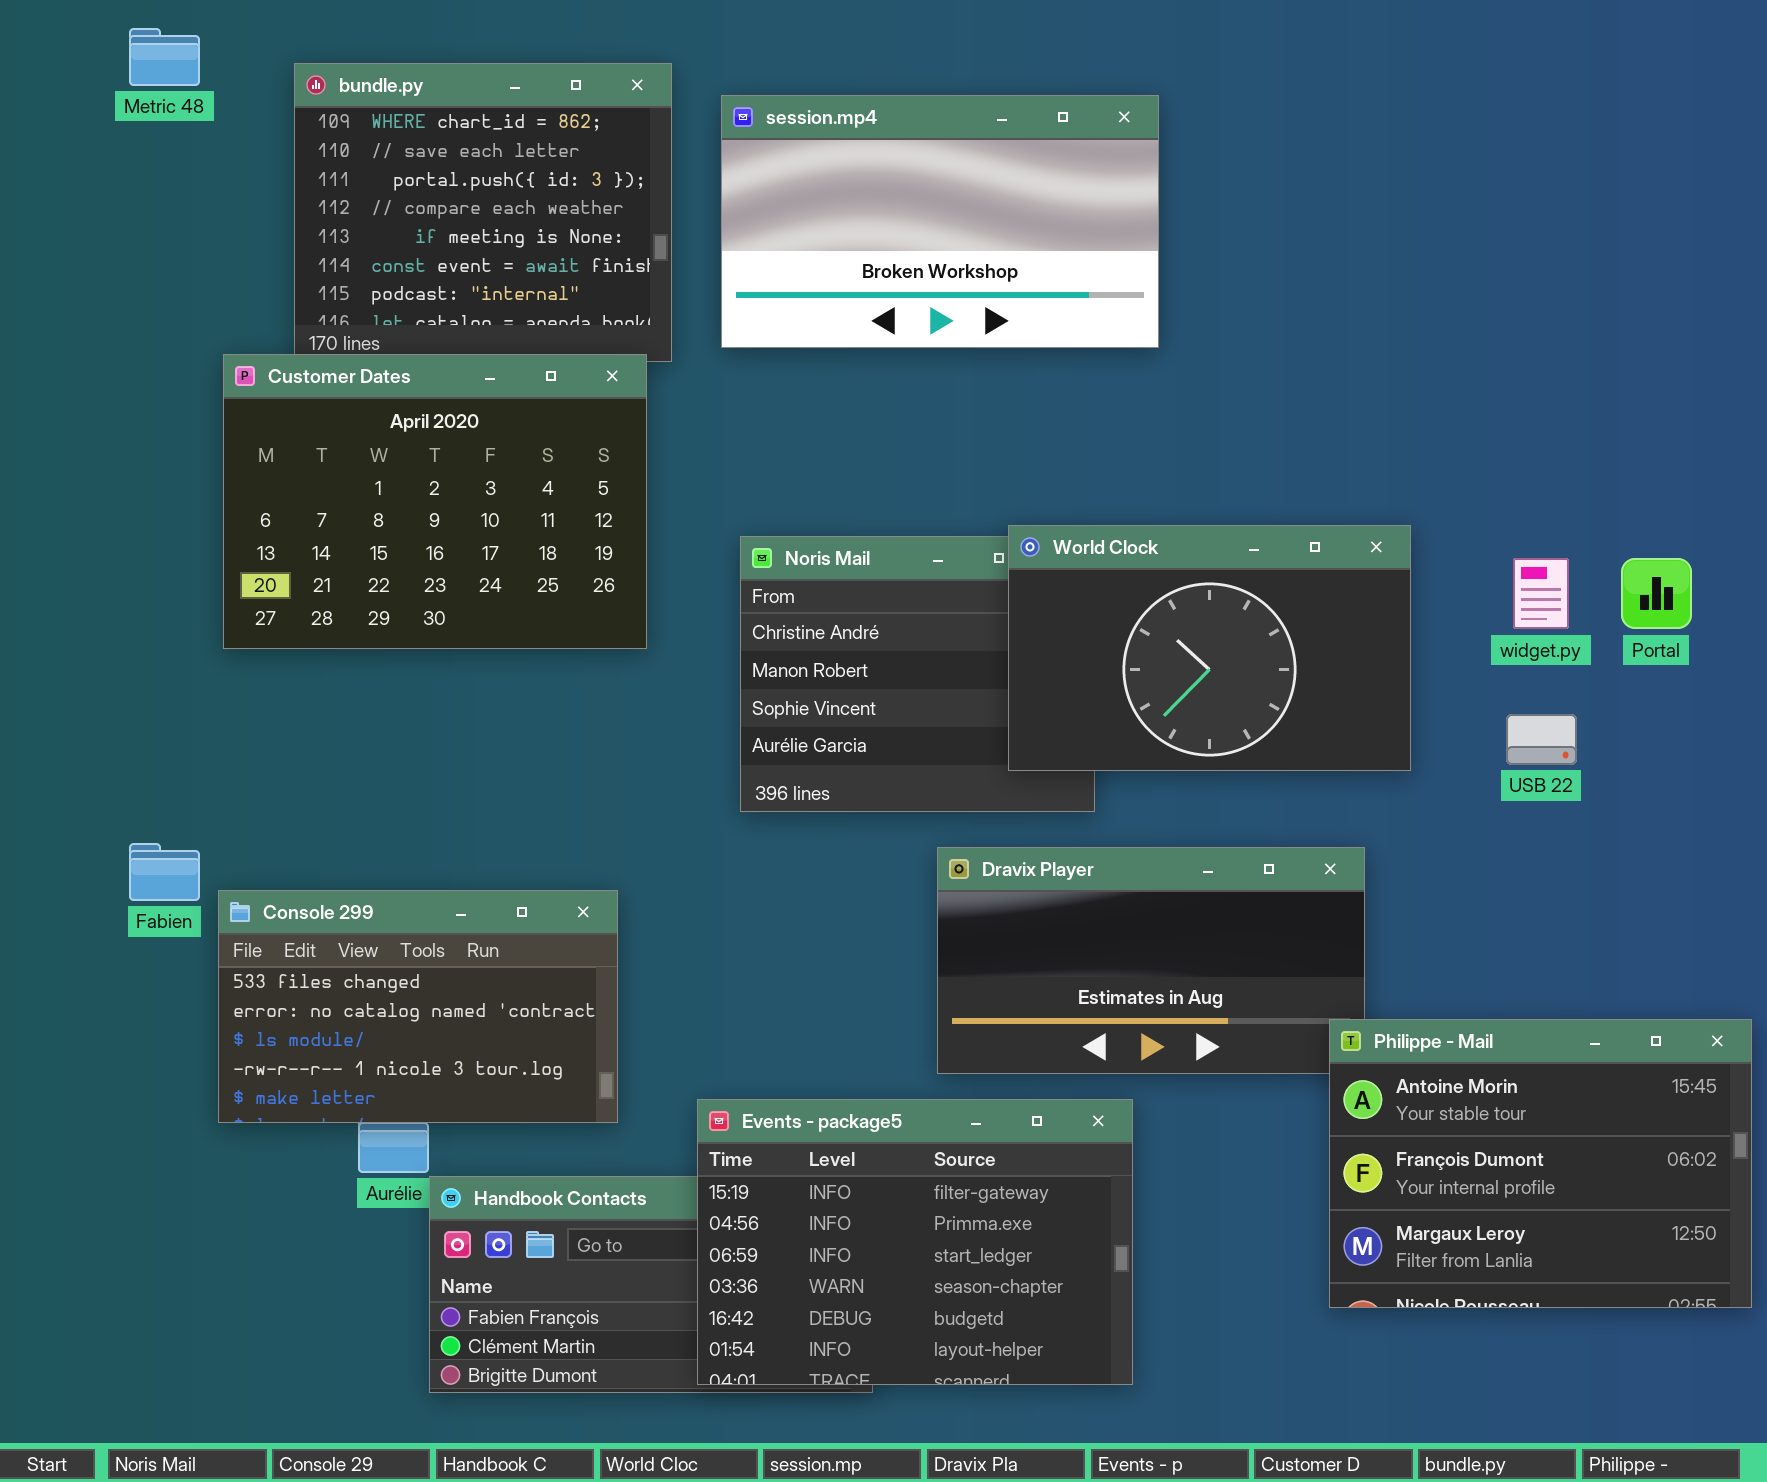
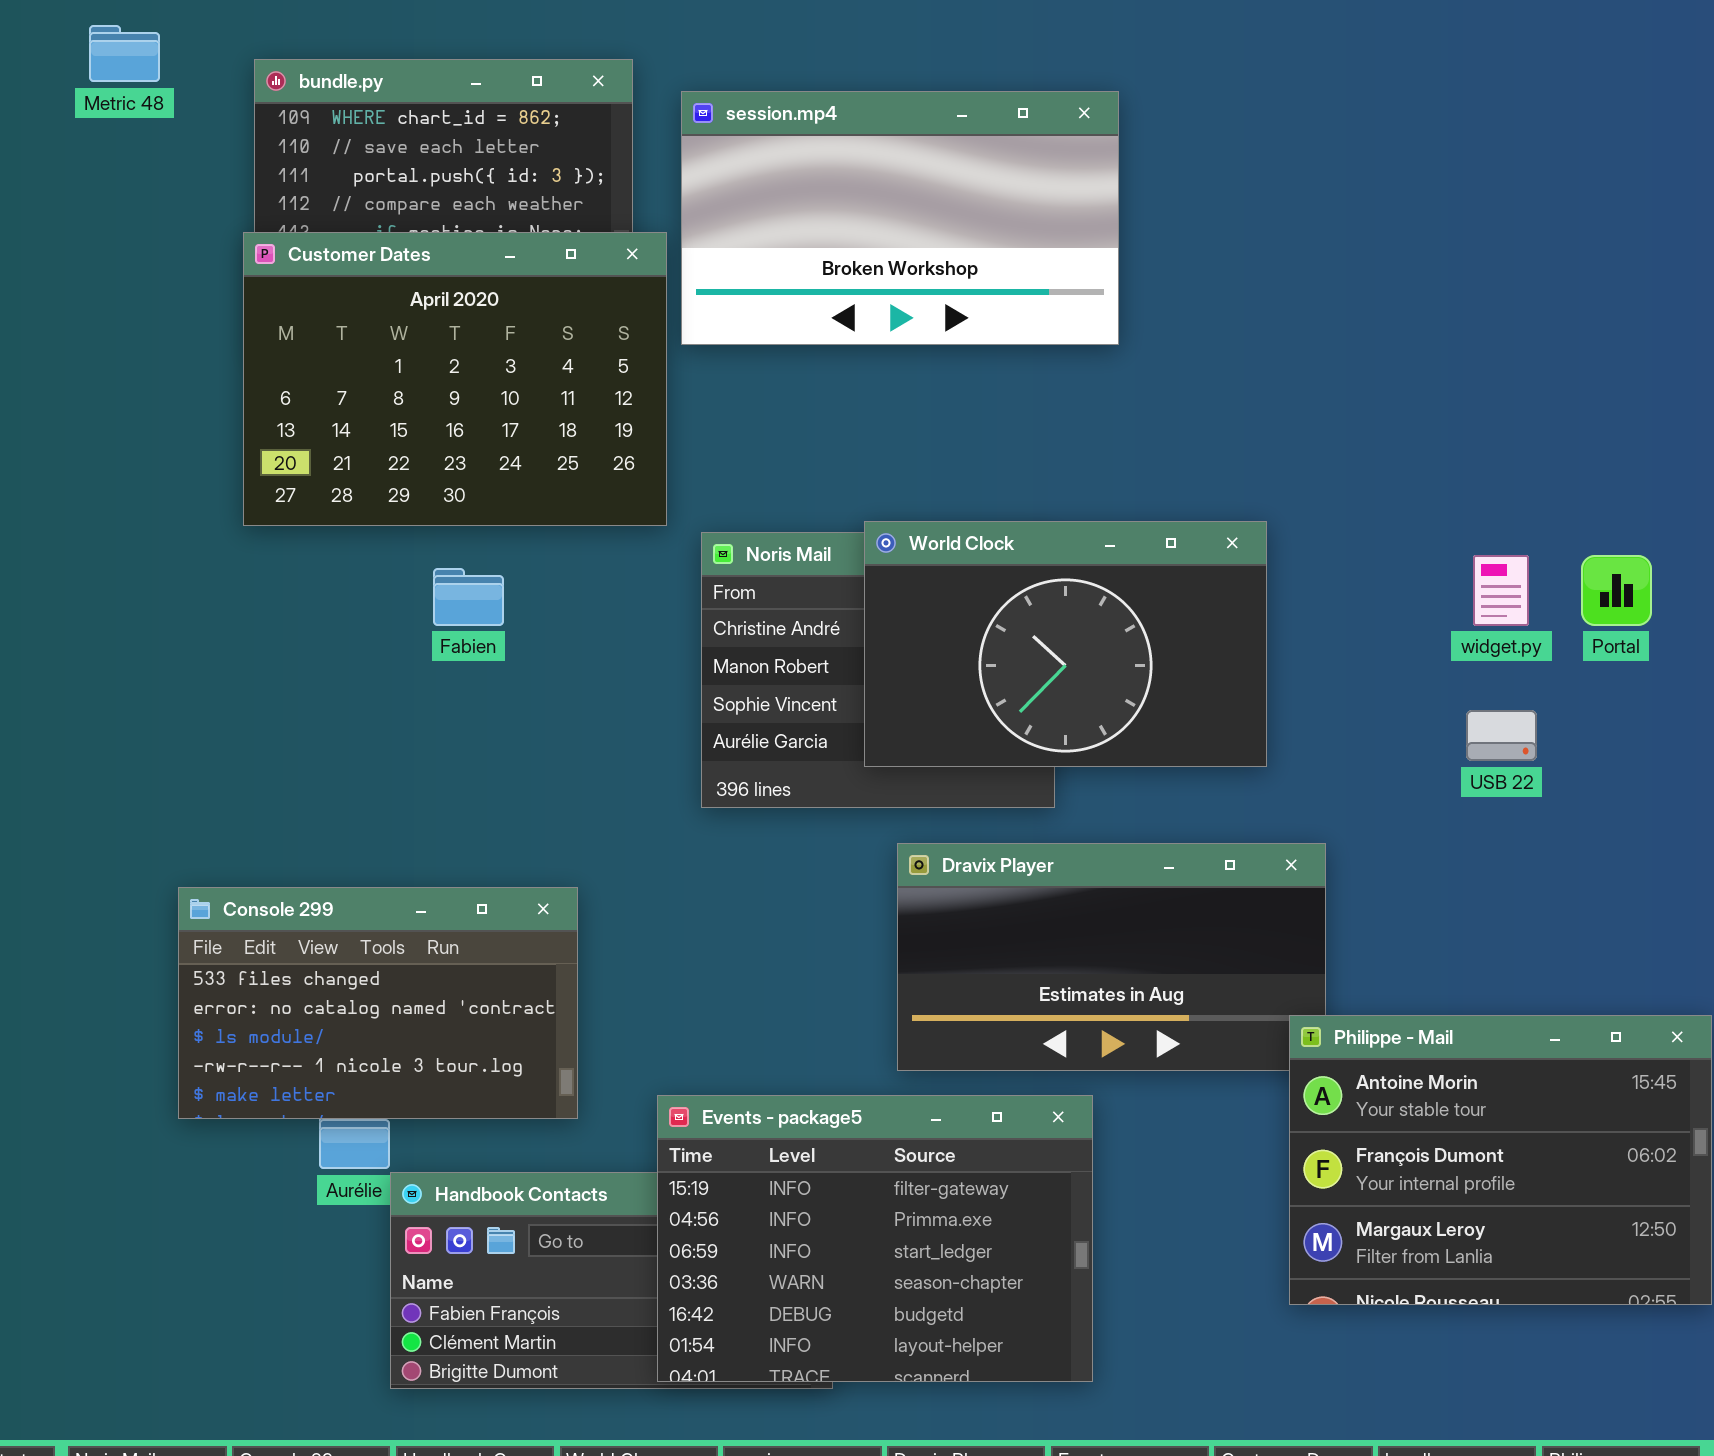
Customer Dates: [223,354,647,649] -> [243,232,667,526], moved
World Clock: [1008,525,1411,771] -> [864,521,1267,767], moved
Fabien: [129,843,200,901] -> [433,568,504,626], moved

